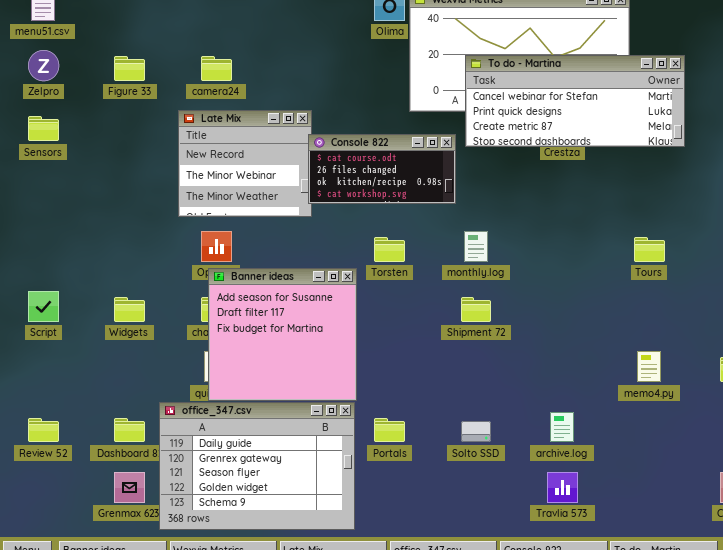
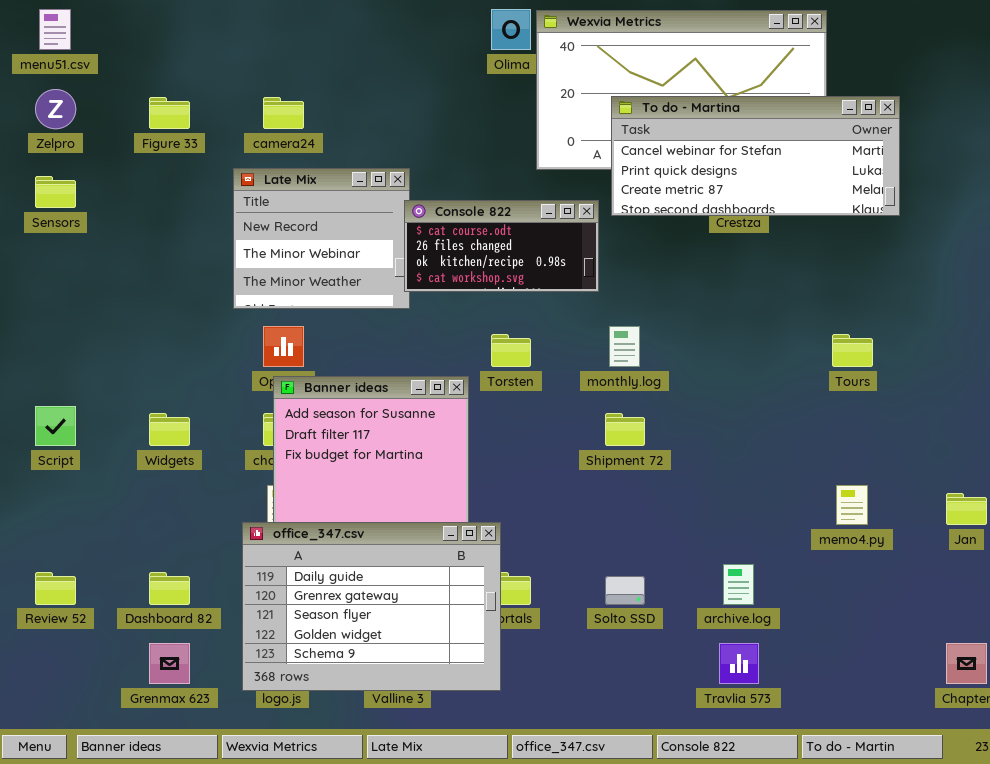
office_347.csv: [159,402,355,530] -> [242,522,501,691], moved

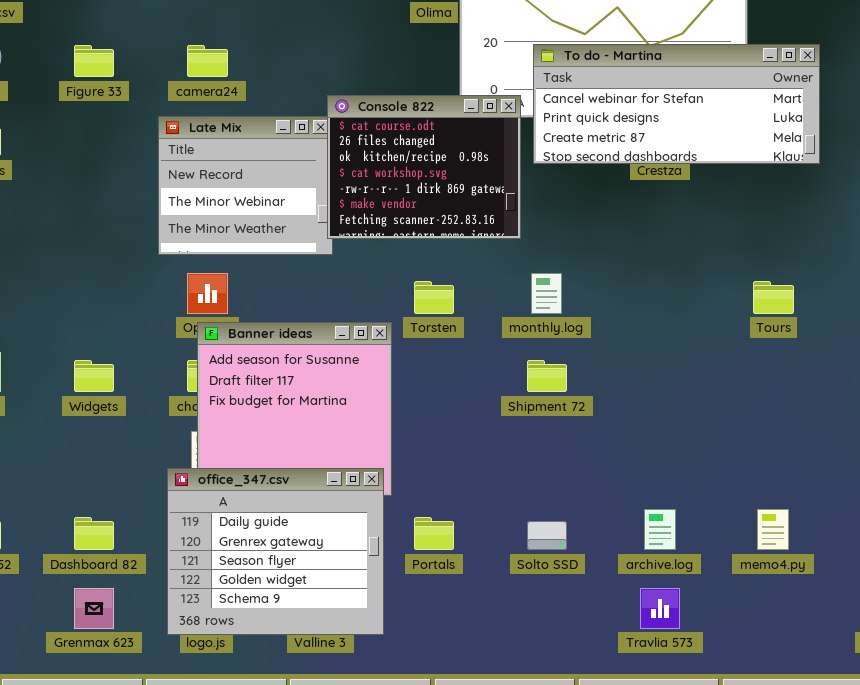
Console 822: [404,200,599,292] -> [327,95,521,239], resized
memo4.py: [836,485,868,525] -> [757,509,789,550], moved
office_347.csv: [242,522,501,691] -> [167,468,384,635], resized

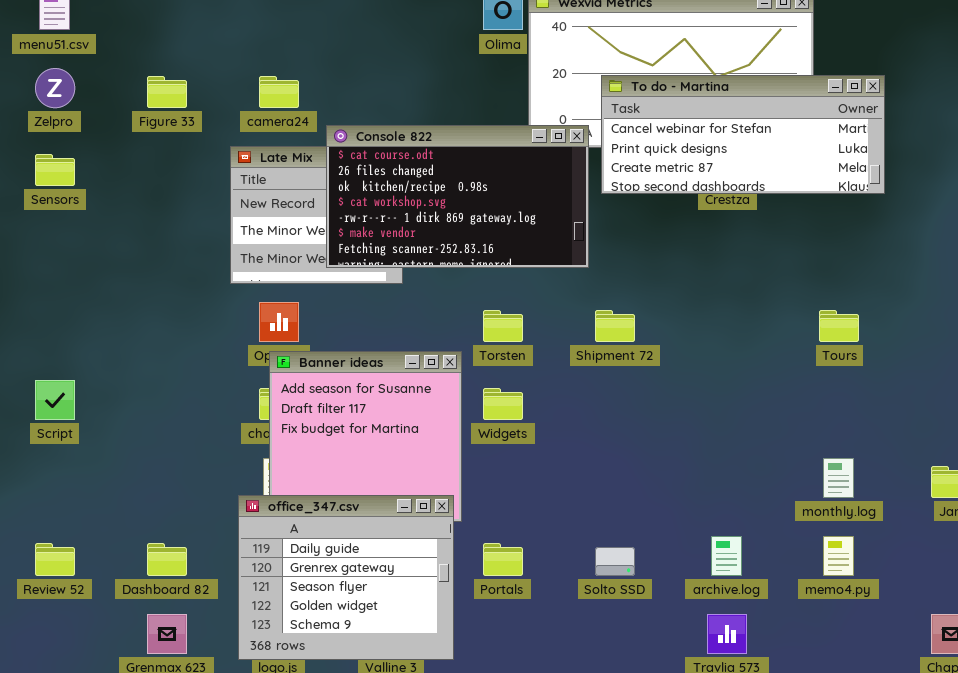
Console 822: [327,95,521,239] -> [326,125,589,268], resized
monthly.log: [531,273,562,314] -> [823,458,854,498], moved
Widgets: [74,360,114,392] -> [483,388,523,420], moved
Shipment 72: [527,360,567,392] -> [595,310,635,342], moved

